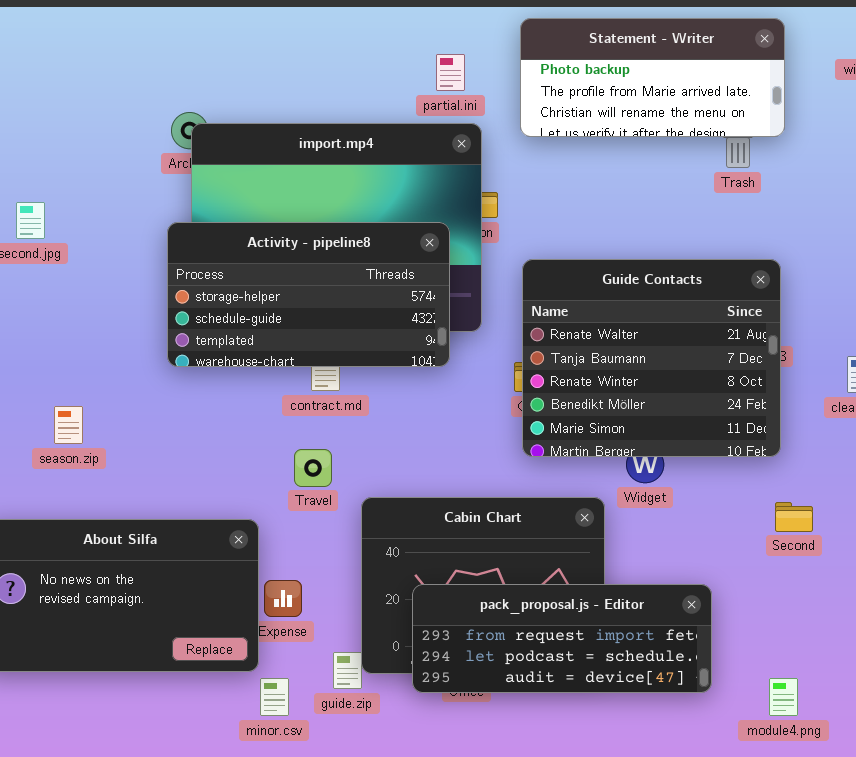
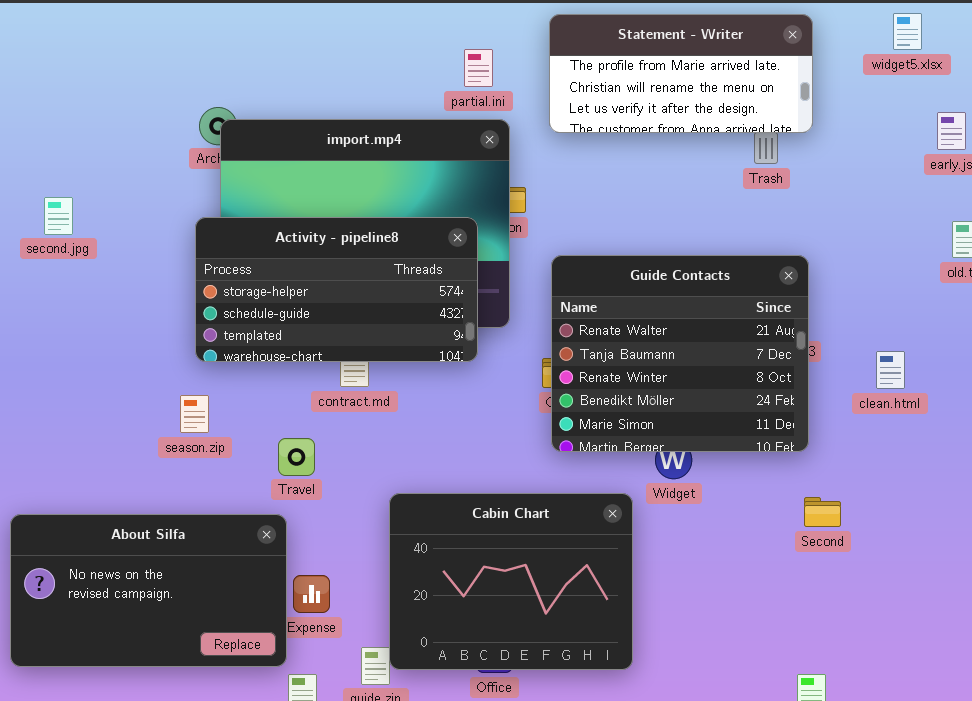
Statement - Writer: [520,18,785,137] -> [549,14,813,133], scrolled down 1 row
season.zip: [54,406,83,444] -> [180,395,209,433], moved
Travel: [294,449,332,487] -> [278,438,315,476], moved
pack_proposal.js - Editor: [412,584,712,693] -> none, closed

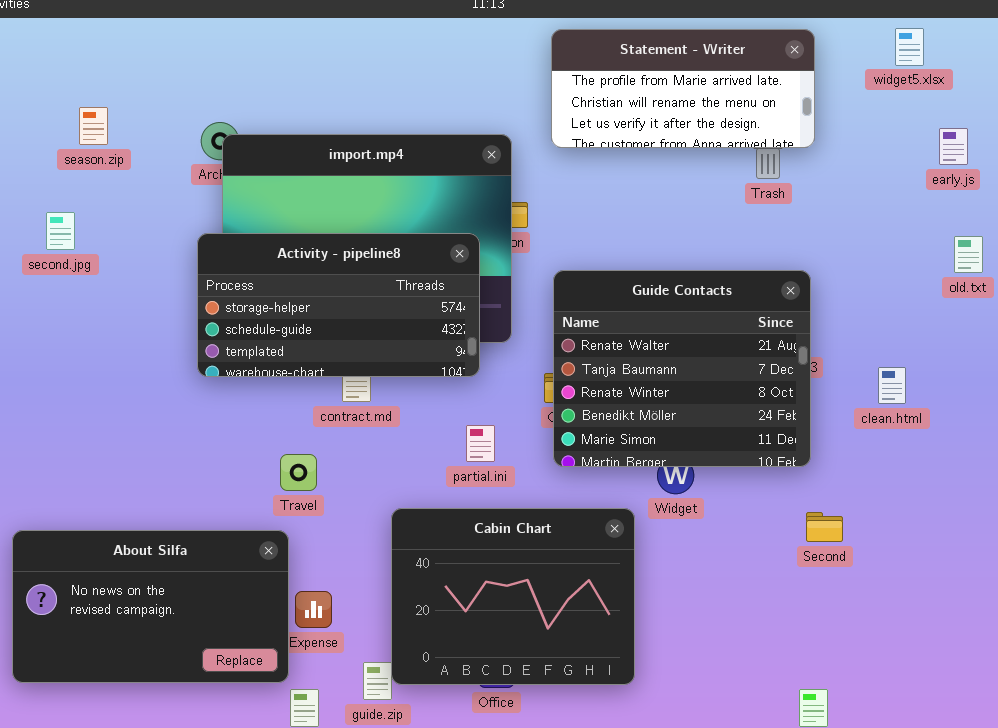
partial.ini: [464,49,493,87] -> [466,425,495,462], moved
season.zip: [180,395,209,433] -> [79,107,108,145], moved

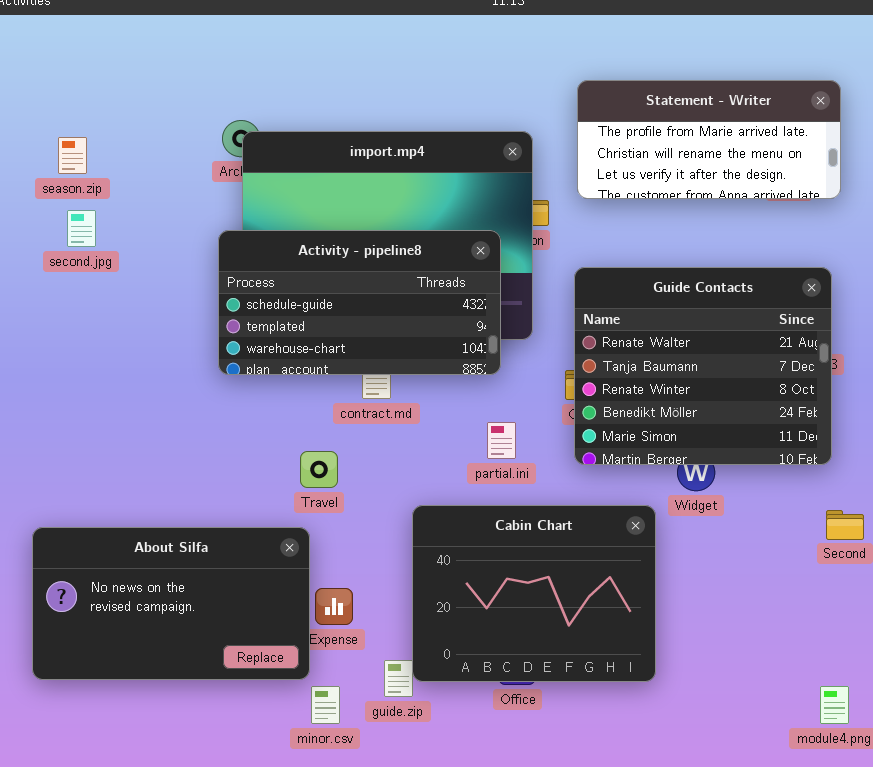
Statement - Writer: [551,29,815,148] -> [577,80,841,199], moved
season.zip: [79,107,108,145] -> [58,137,87,174], moved
Activity - pipeline8: [197,233,480,377] -> [218,230,501,375], scrolled down 1 row

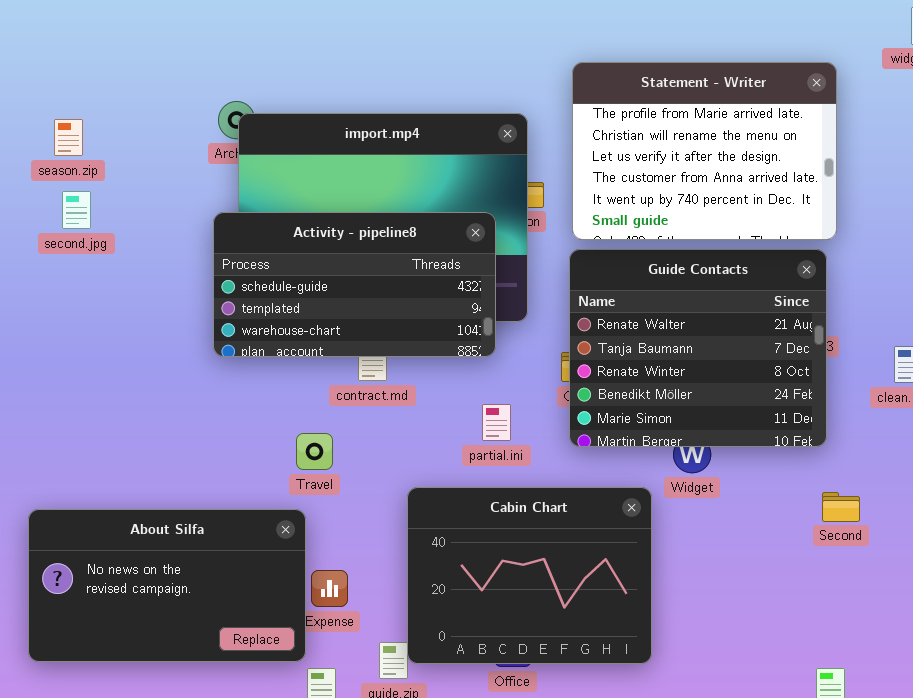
Statement - Writer: [577,80,841,199] -> [572,62,837,240], resized

